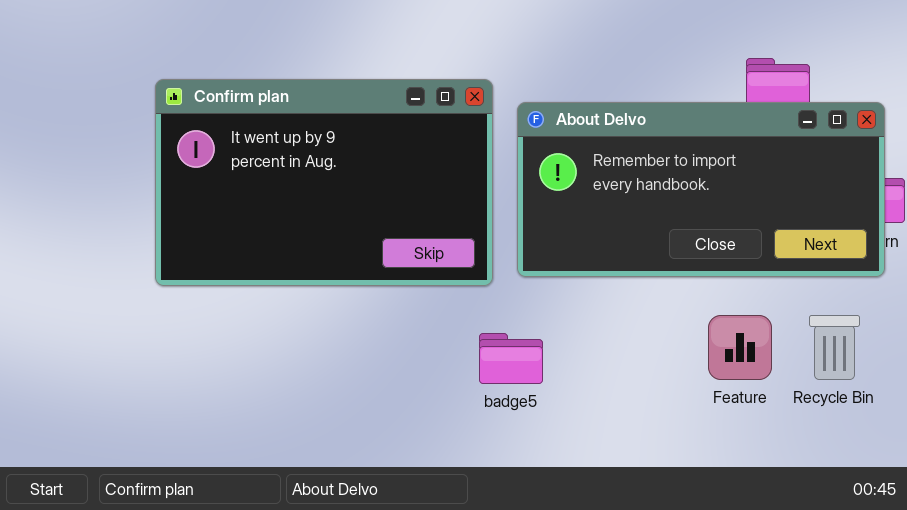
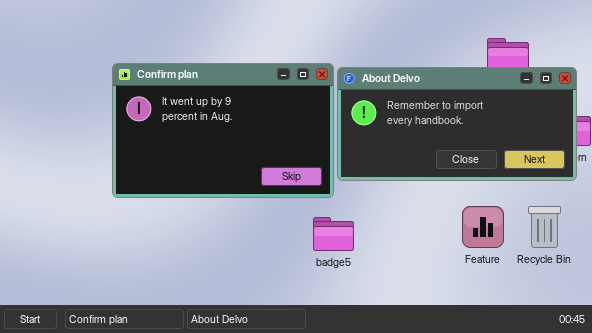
Confirm plan: [155,79,493,286] -> [112,63,334,198], moved

